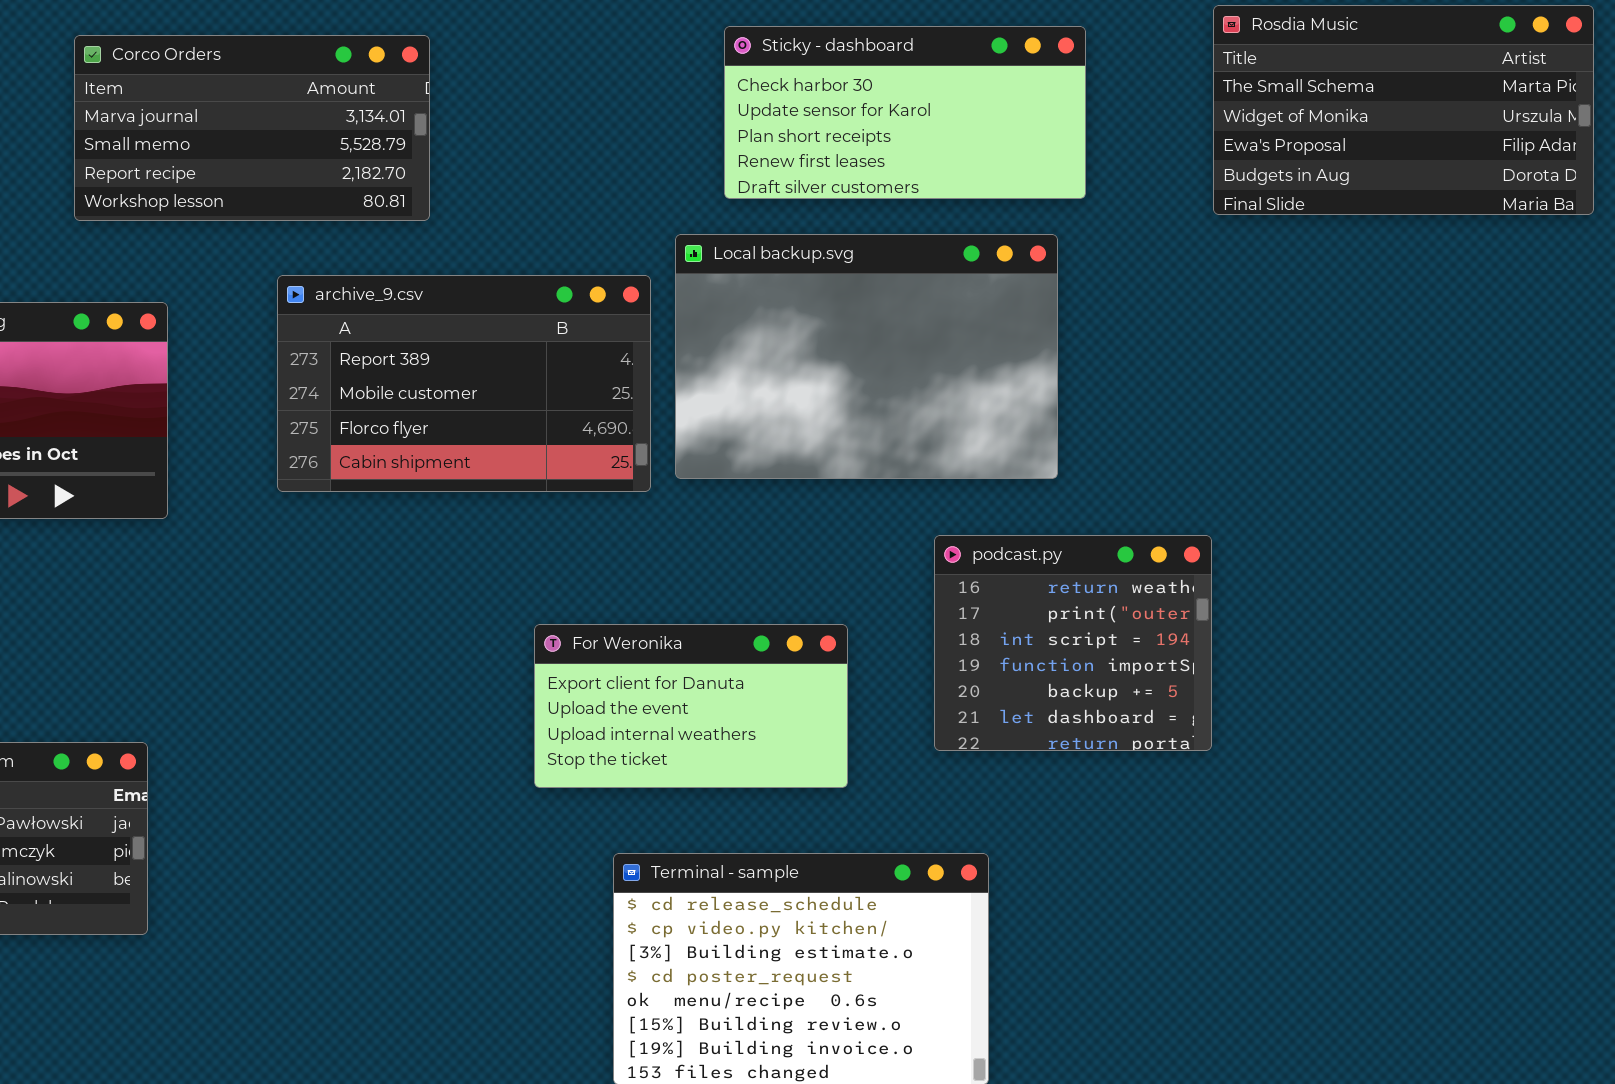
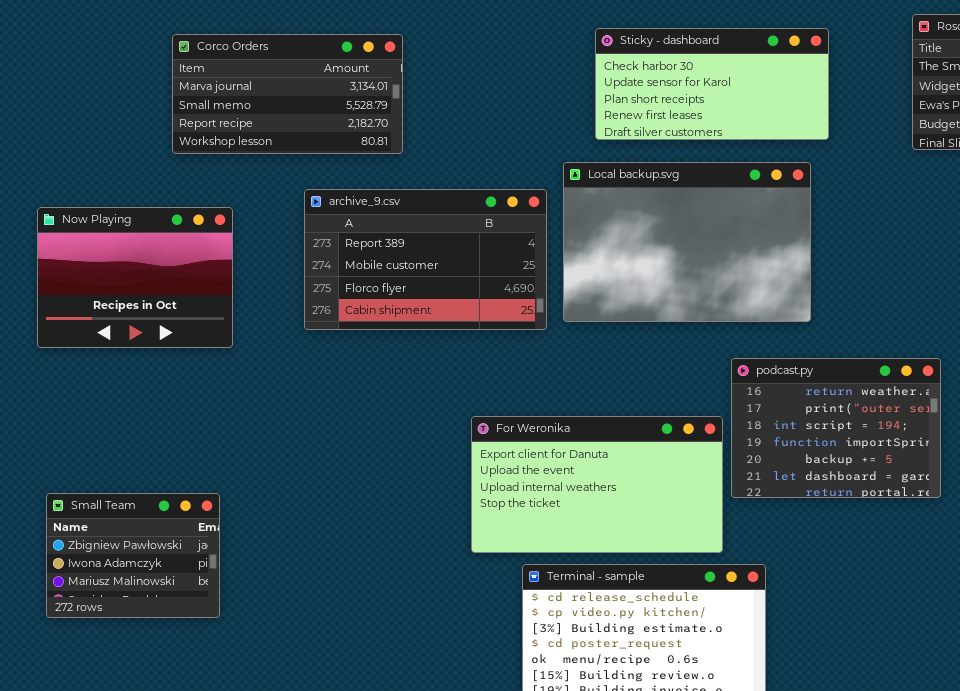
podcast.py: [934,535,1212,751] -> [731,358,941,498], resized
For Weronika: [534,624,848,788] -> [471,416,723,553], resized

